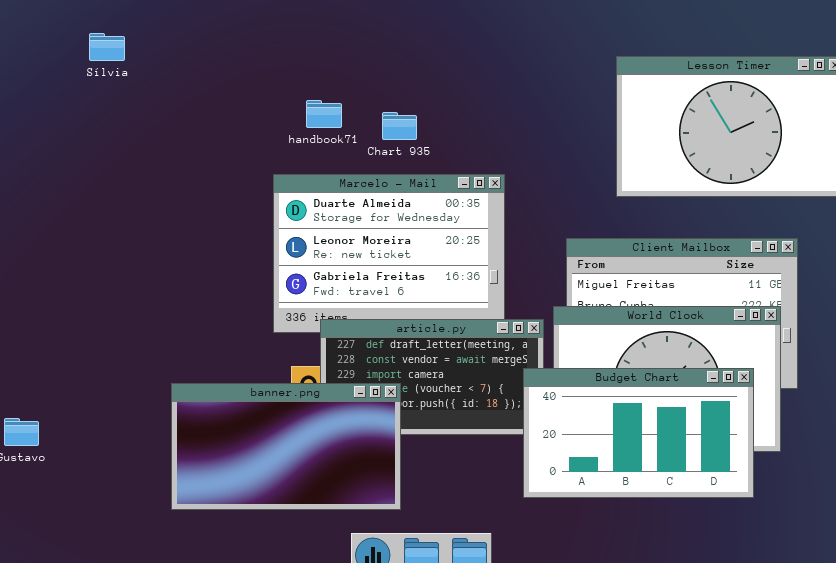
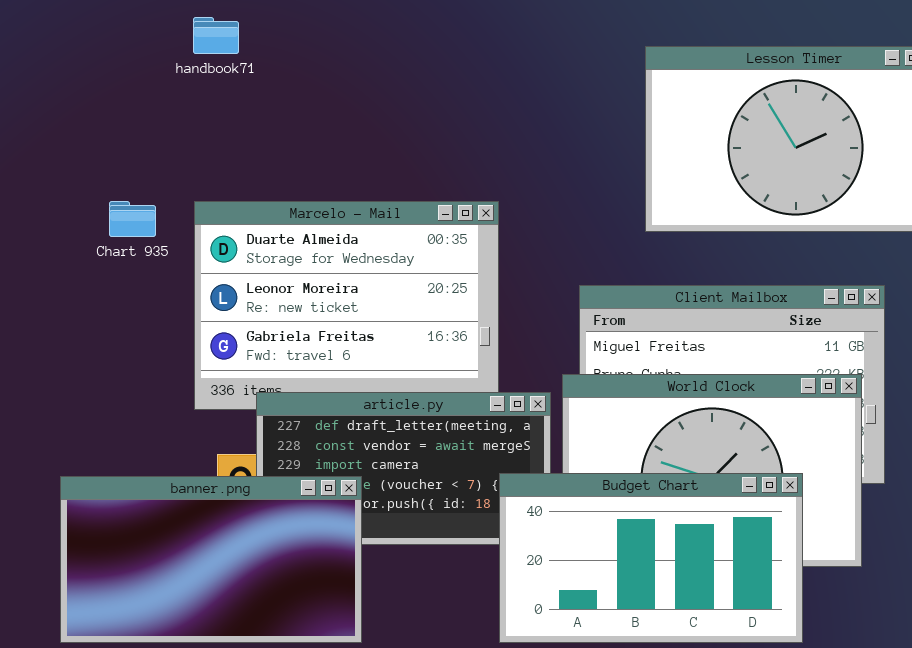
handbook71: [306,100,342,128] -> [193,17,239,54], moved
Chart 935: [382,112,417,140] -> [109,201,156,237], moved
Budget Chart: [523,368,754,498] -> [499,473,803,643], moved

